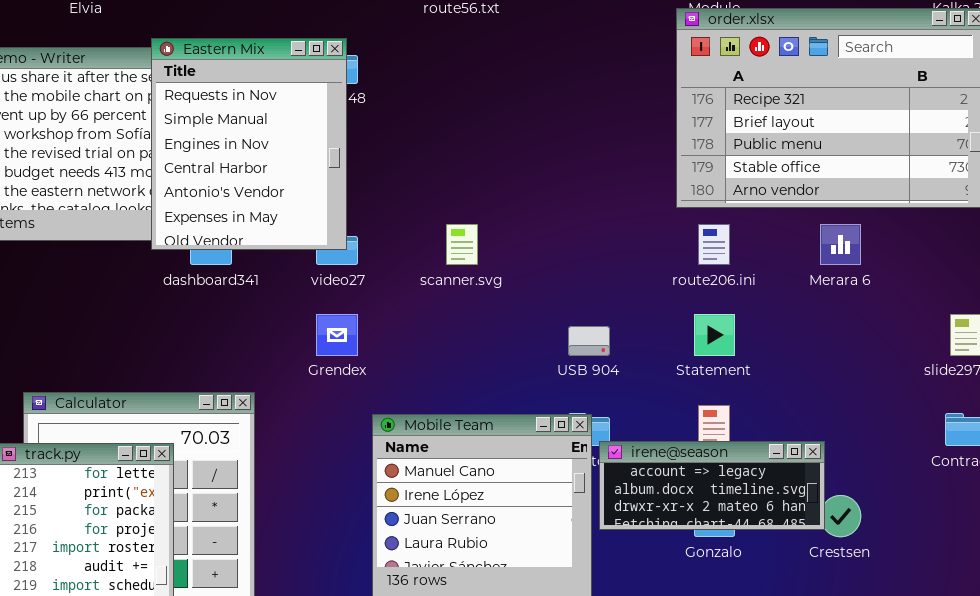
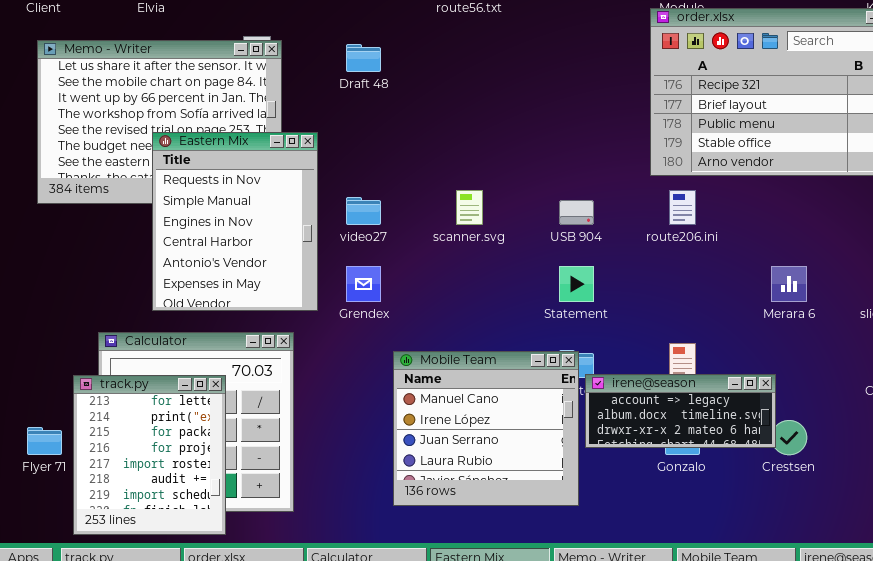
Eastern Mix: [151,38,347,250] -> [152,132,318,311], moved
Merara 6: [820,224,861,265] -> [771,266,807,302], moved
Statement: [694,314,735,356] -> [559,266,594,302], moved
USB 904: [568,326,610,356] -> [559,200,594,225], moved

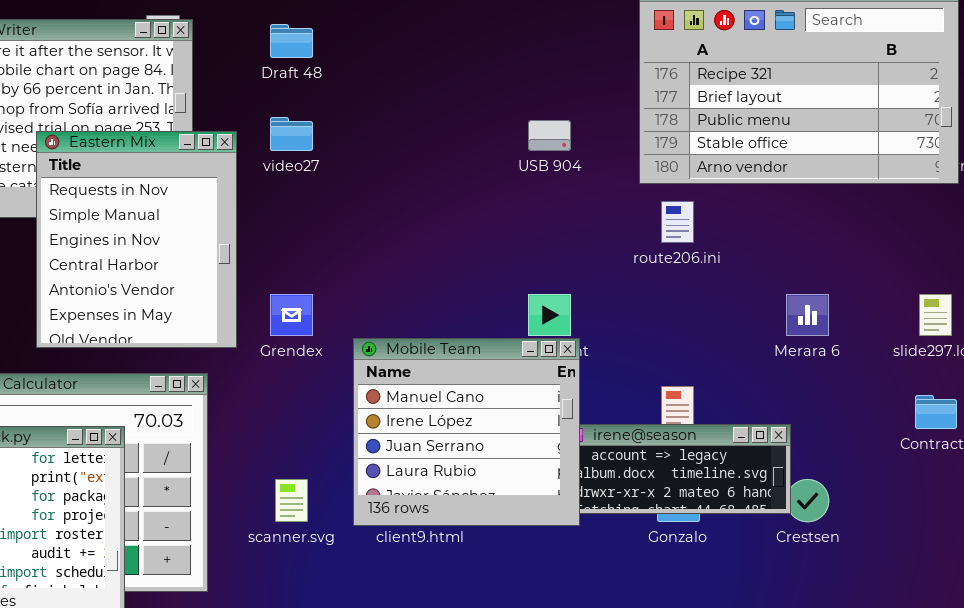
scanner.svg: [456,190,483,225] -> [275,479,308,522], moved
video27: [346,197,381,225] -> [270,117,313,151], moved
USB 904: [559,200,594,225] -> [528,120,571,151], moved
Mobile Team: [393,351,579,506] -> [353,338,580,526], moved

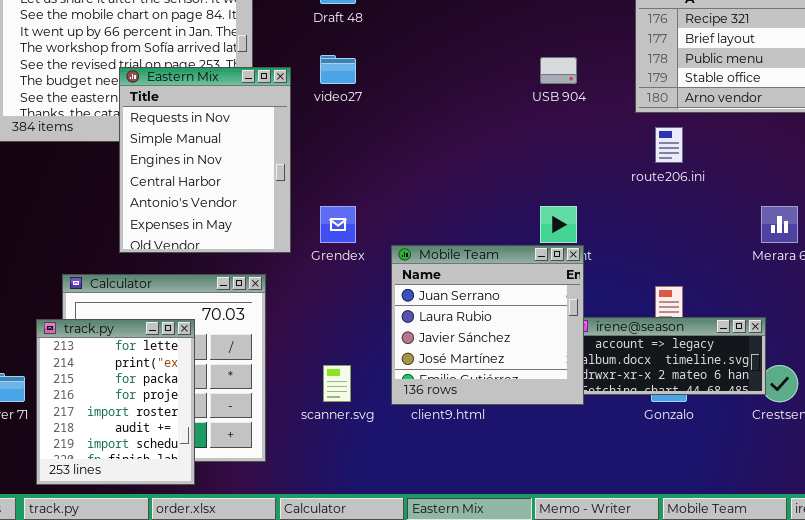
Mobile Team: [353,338,580,526] -> [391,245,584,405], scrolled down 2 rows

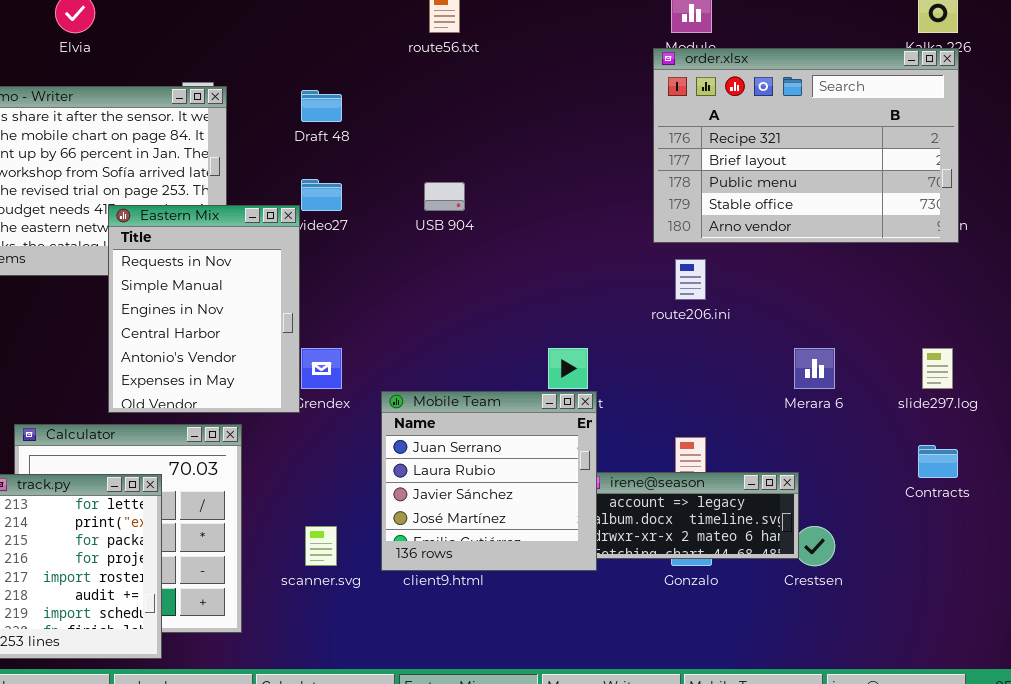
USB 904: [540,57,577,84] -> [424,182,465,211], moved
Eastern Mix: [119,67,291,253] -> [108,205,300,413], moved

